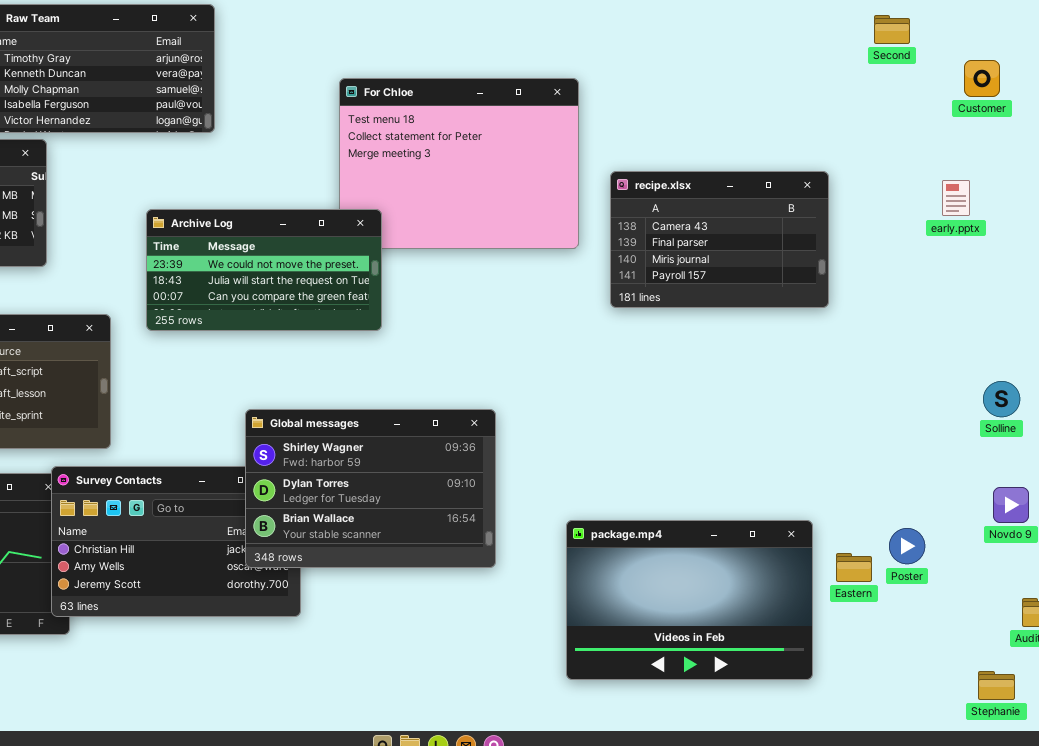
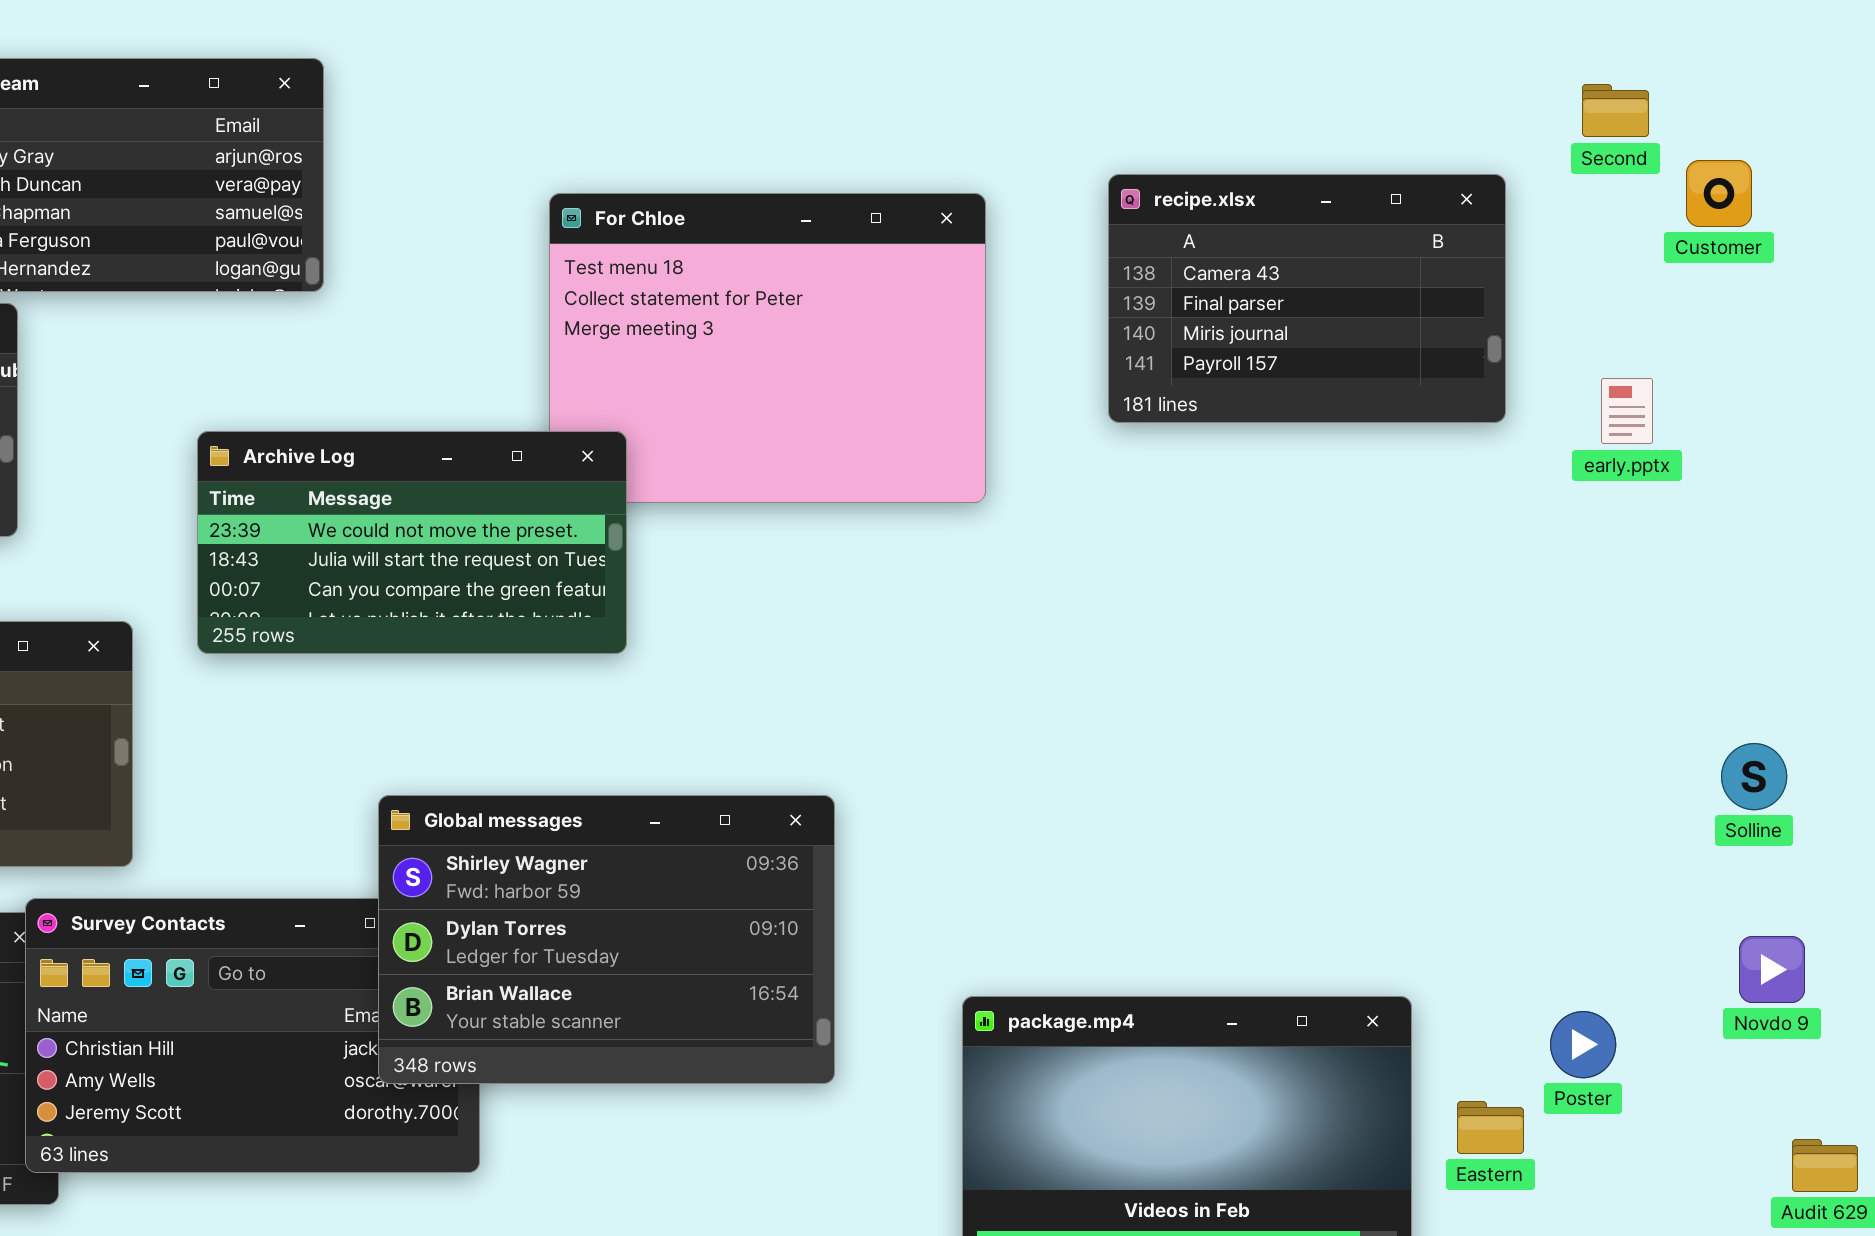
Second: [874,15,910,44] -> [1582,84,1649,137], moved
recipe.xlsx: [610,171,829,308] -> [1108,174,1506,423], moved
early.pptx: [942,180,970,216] -> [1601,378,1653,444], moved
Eastern: [836,553,872,582] -> [1457,1101,1524,1154], moved

